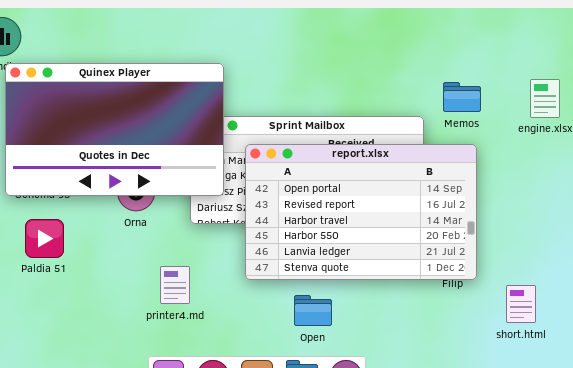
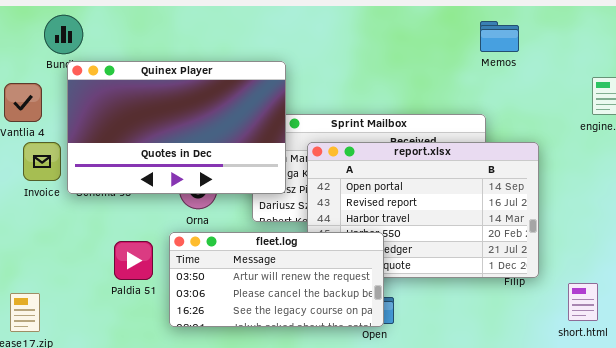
Memos: [443,82,481,112] -> [480,21,519,52], moved
Paldia 51: [25,219,64,258] -> [114,241,153,280], moved
fleet.log: none -> [169,232,384,327], opened

